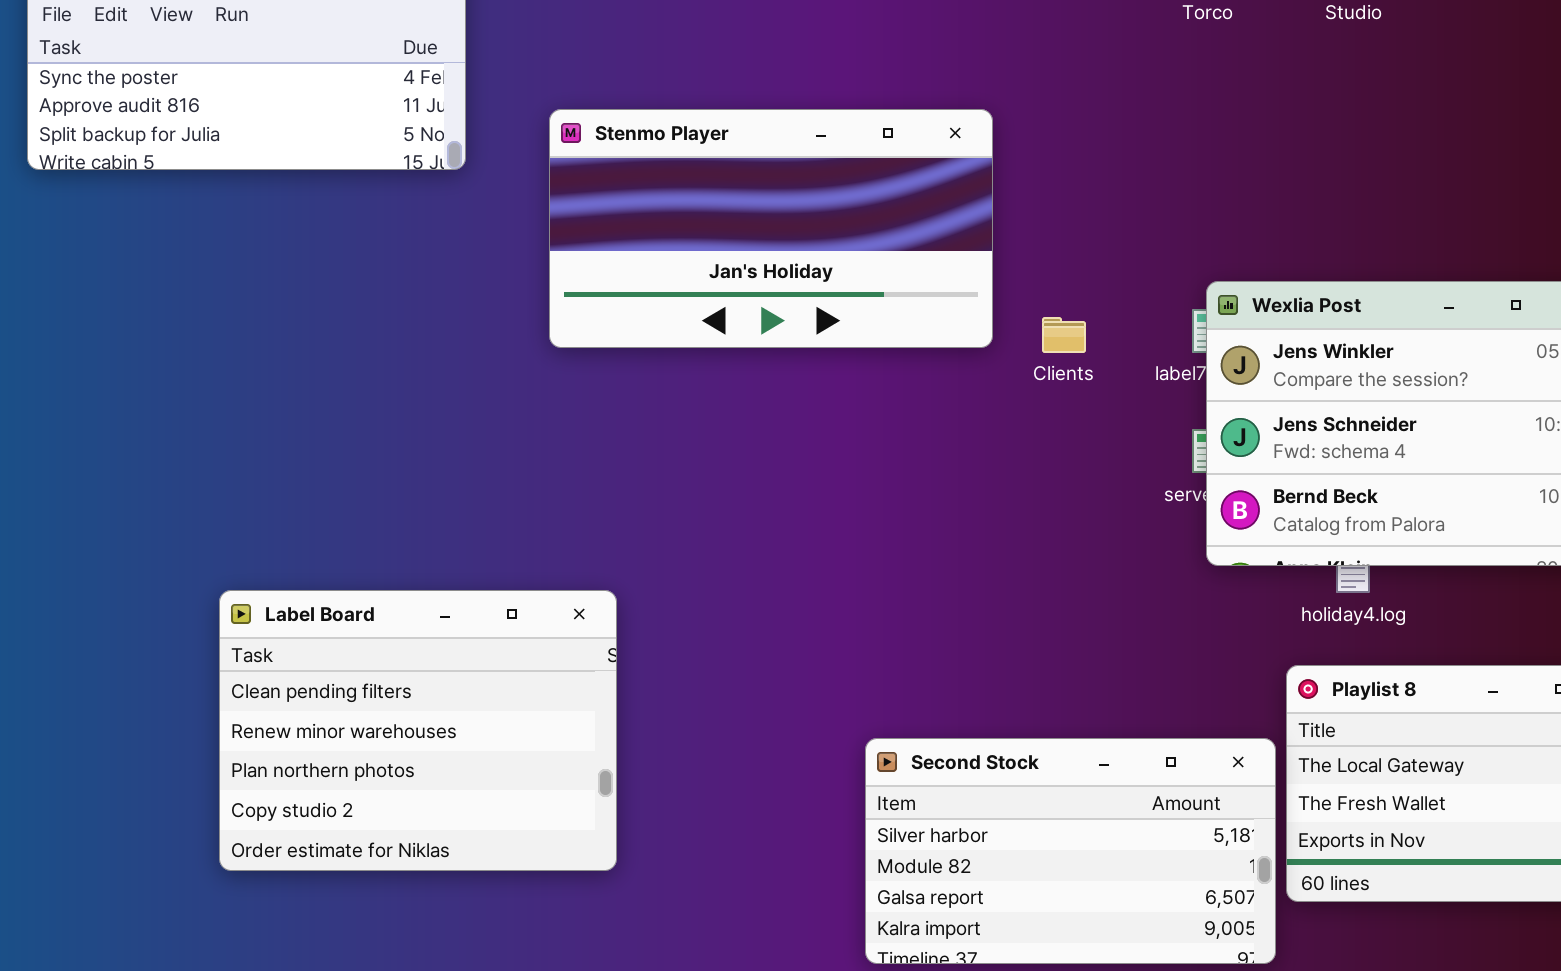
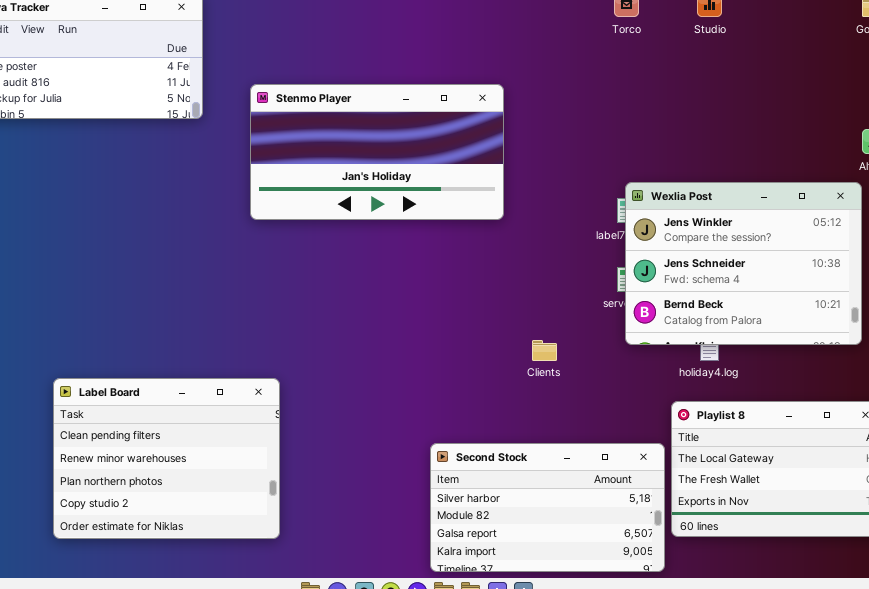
Clients: [1042,317,1086,353] -> [532,340,557,361], moved
Label Board: [219,590,617,871] -> [53,378,280,539], moved

